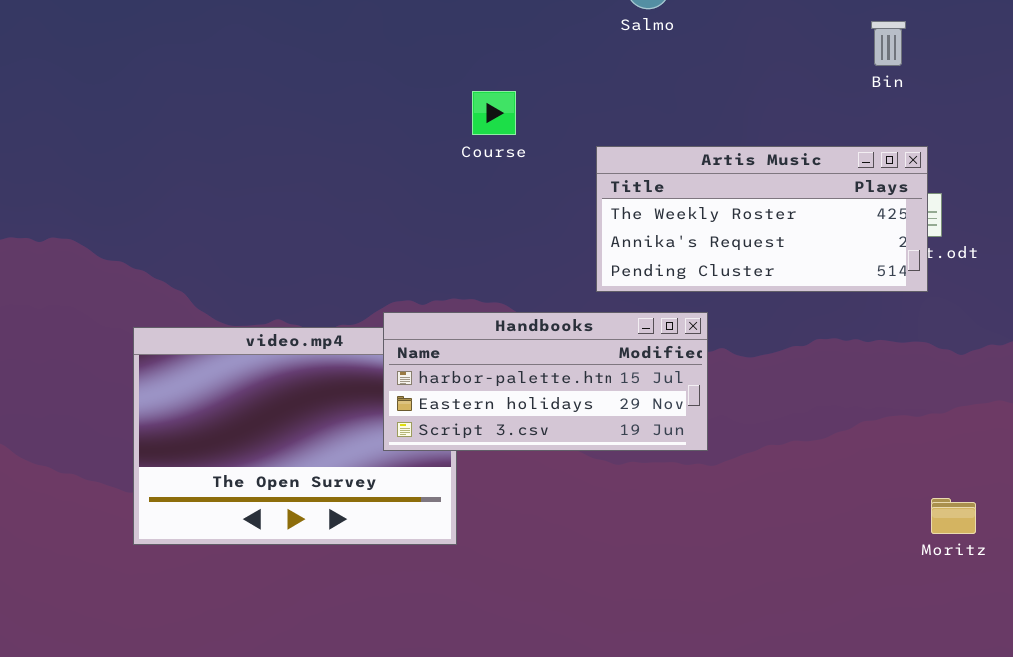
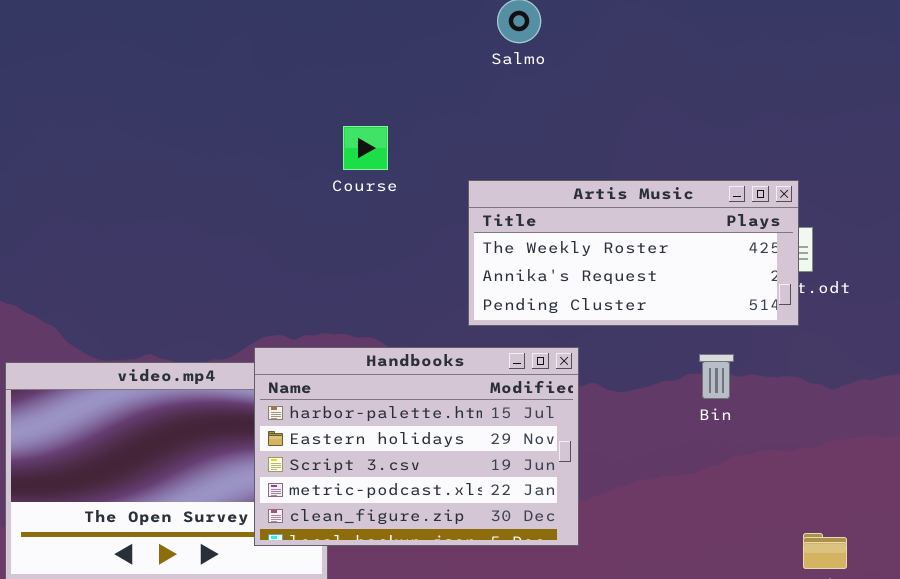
Bin: [871,21,906,66] -> [699,354,734,399], moved
Handbooks: [383,312,708,451] -> [254,347,579,546], resized

